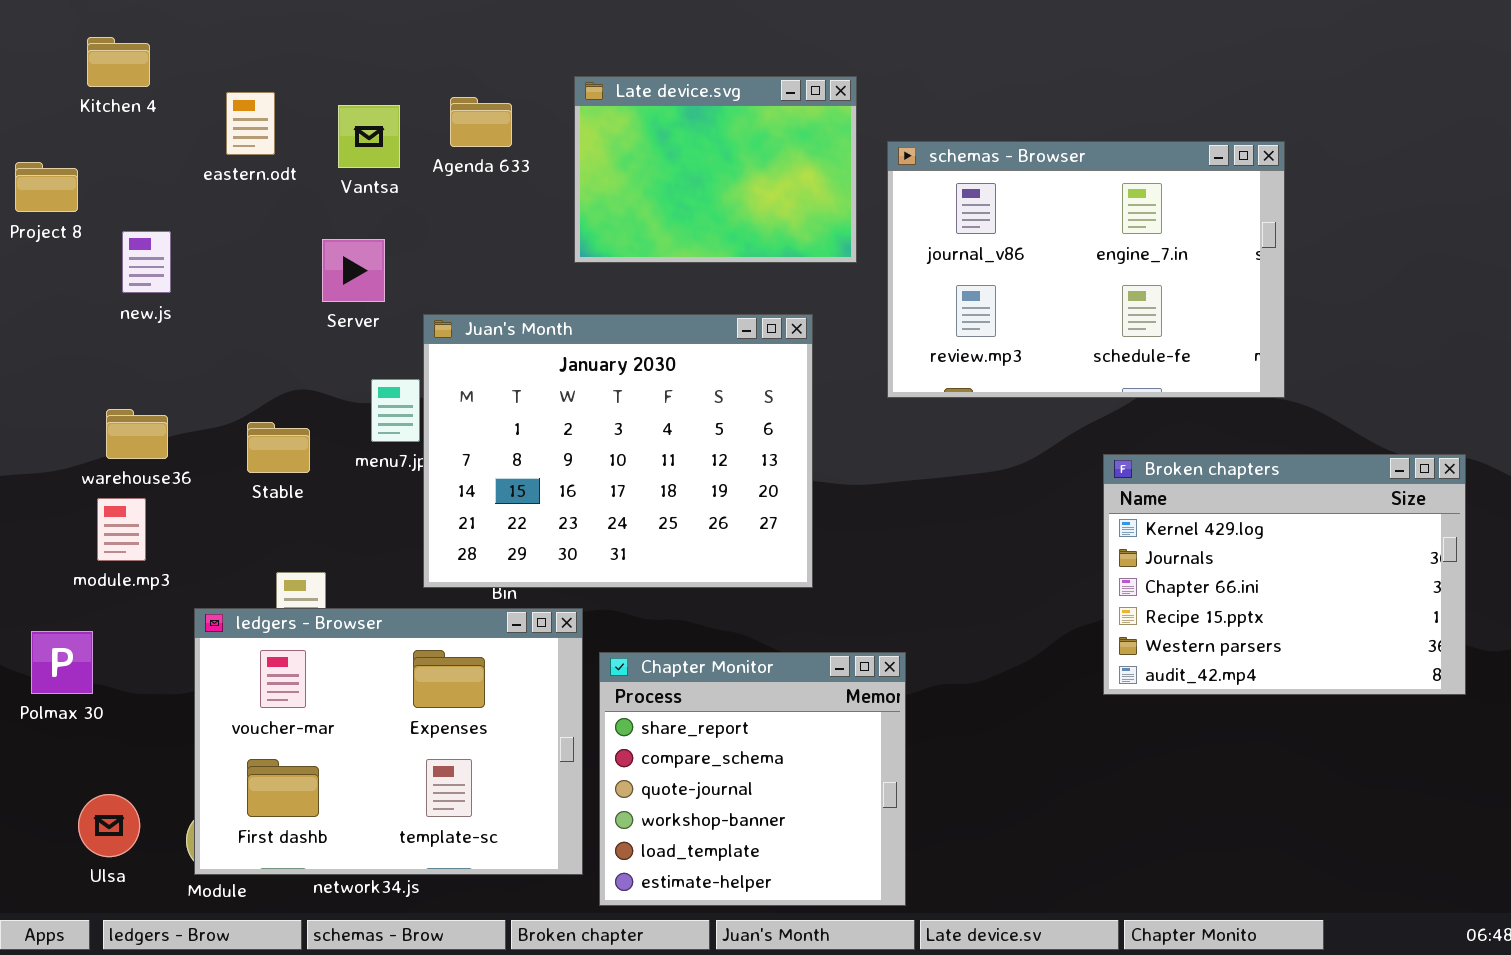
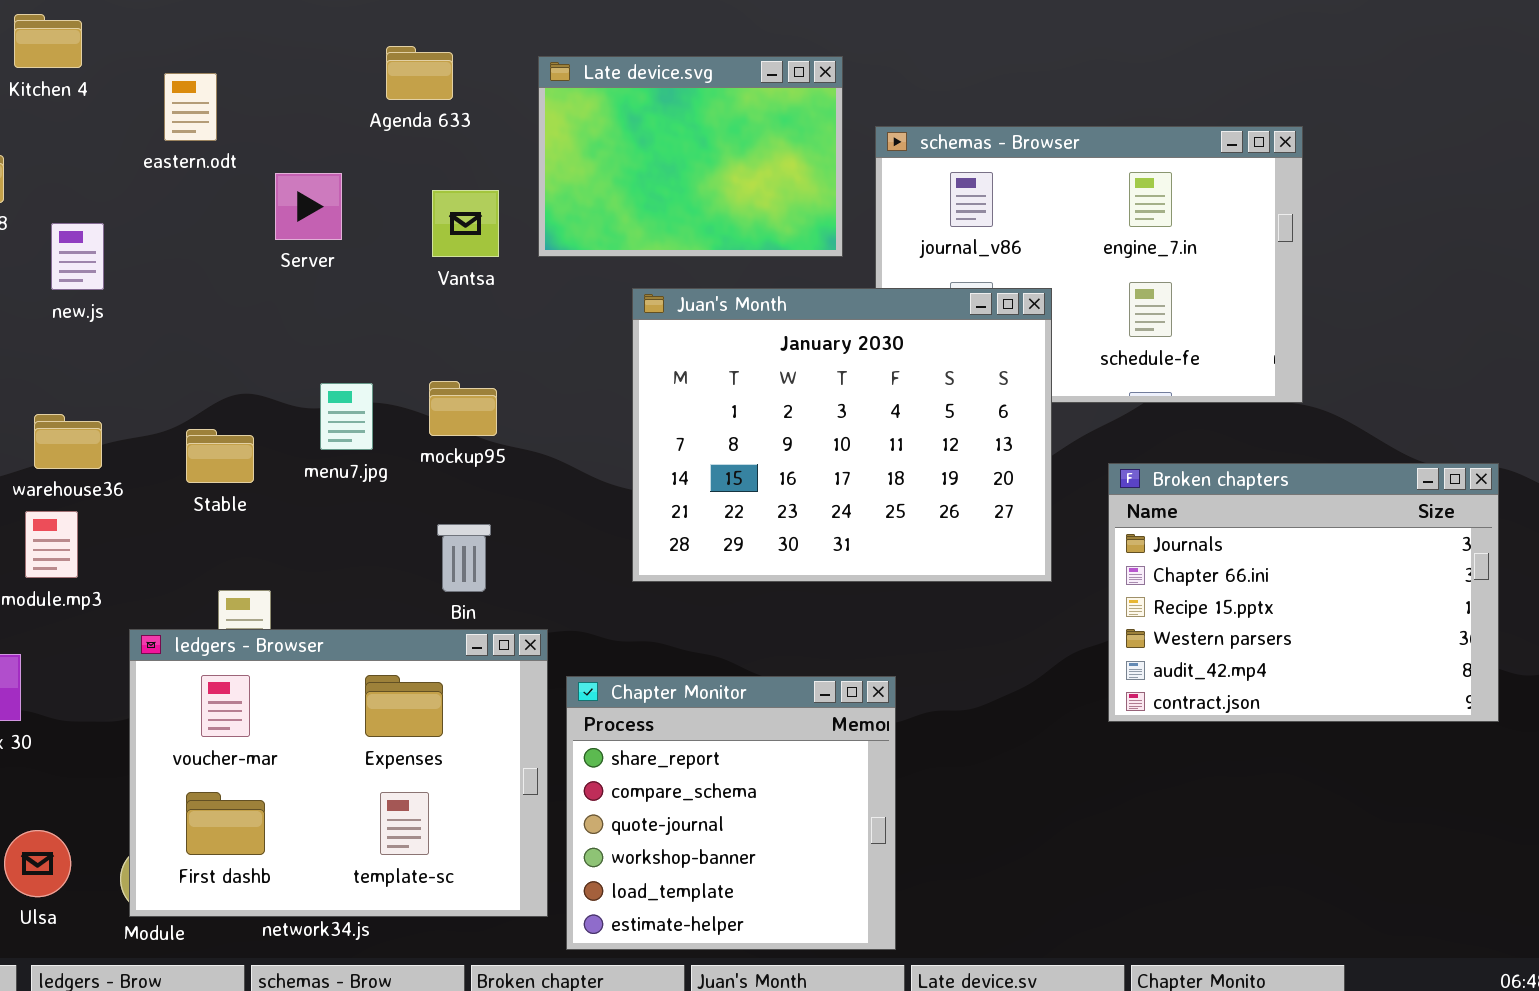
Agenda 633: [450,97,512,147] -> [386,46,453,100], moved
Vantsa: [338,105,400,168] -> [432,190,499,257], moved
Server: [322,239,385,302] -> [275,173,342,240], moved
Juan's Month: [423,314,813,588] -> [632,288,1052,582], moved
Broken chapters: [1103,454,1466,695] -> [1108,463,1499,722], scrolled down 1 row

